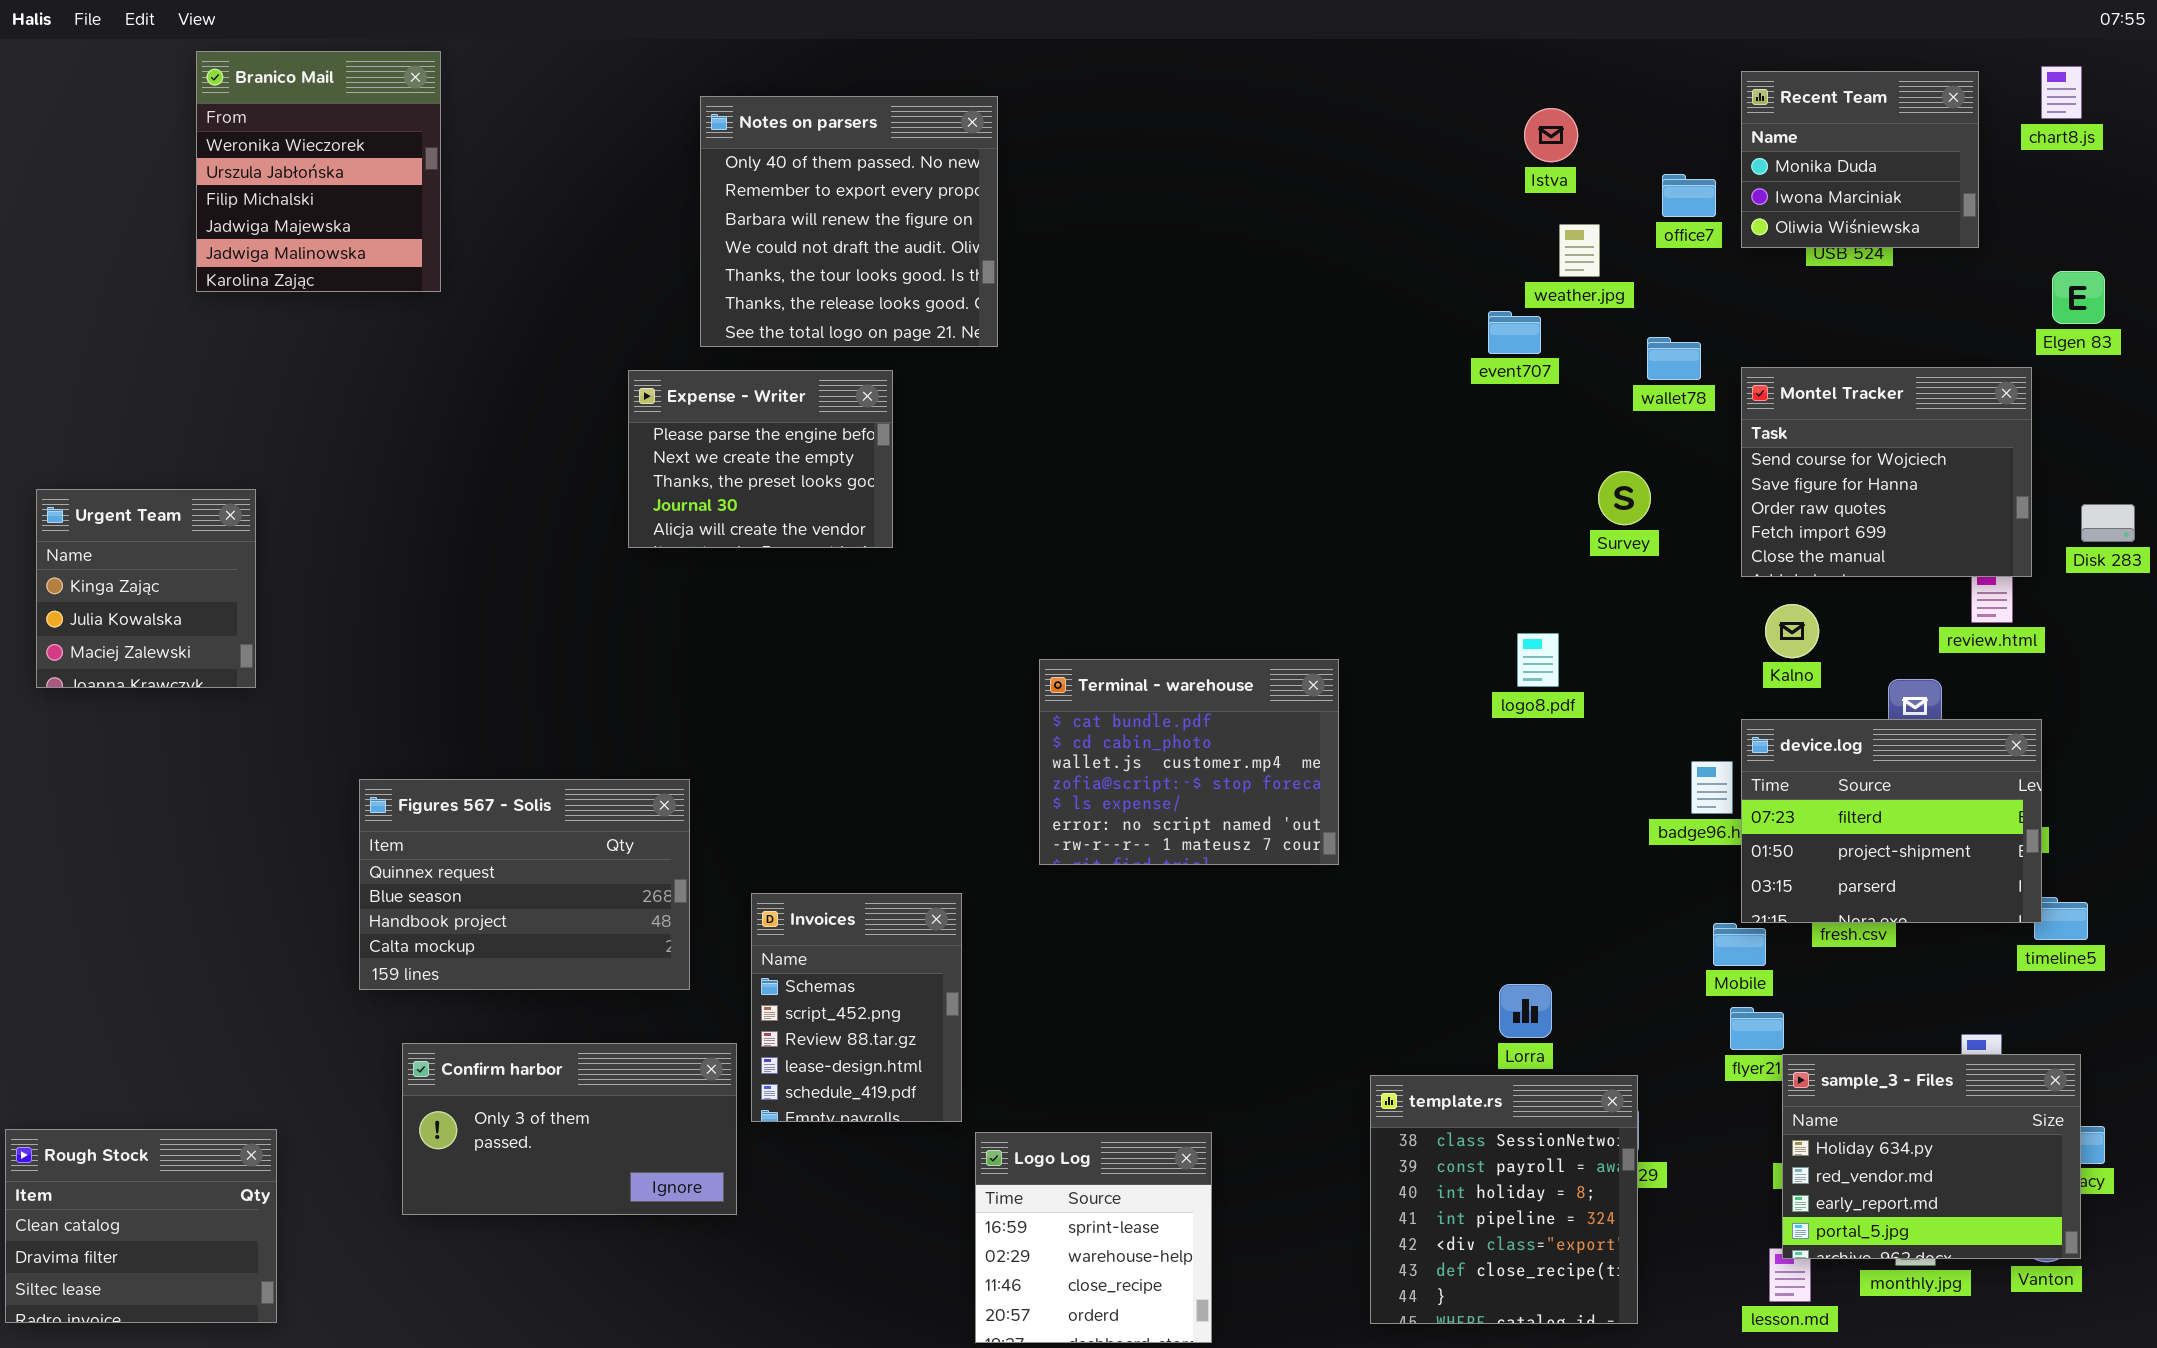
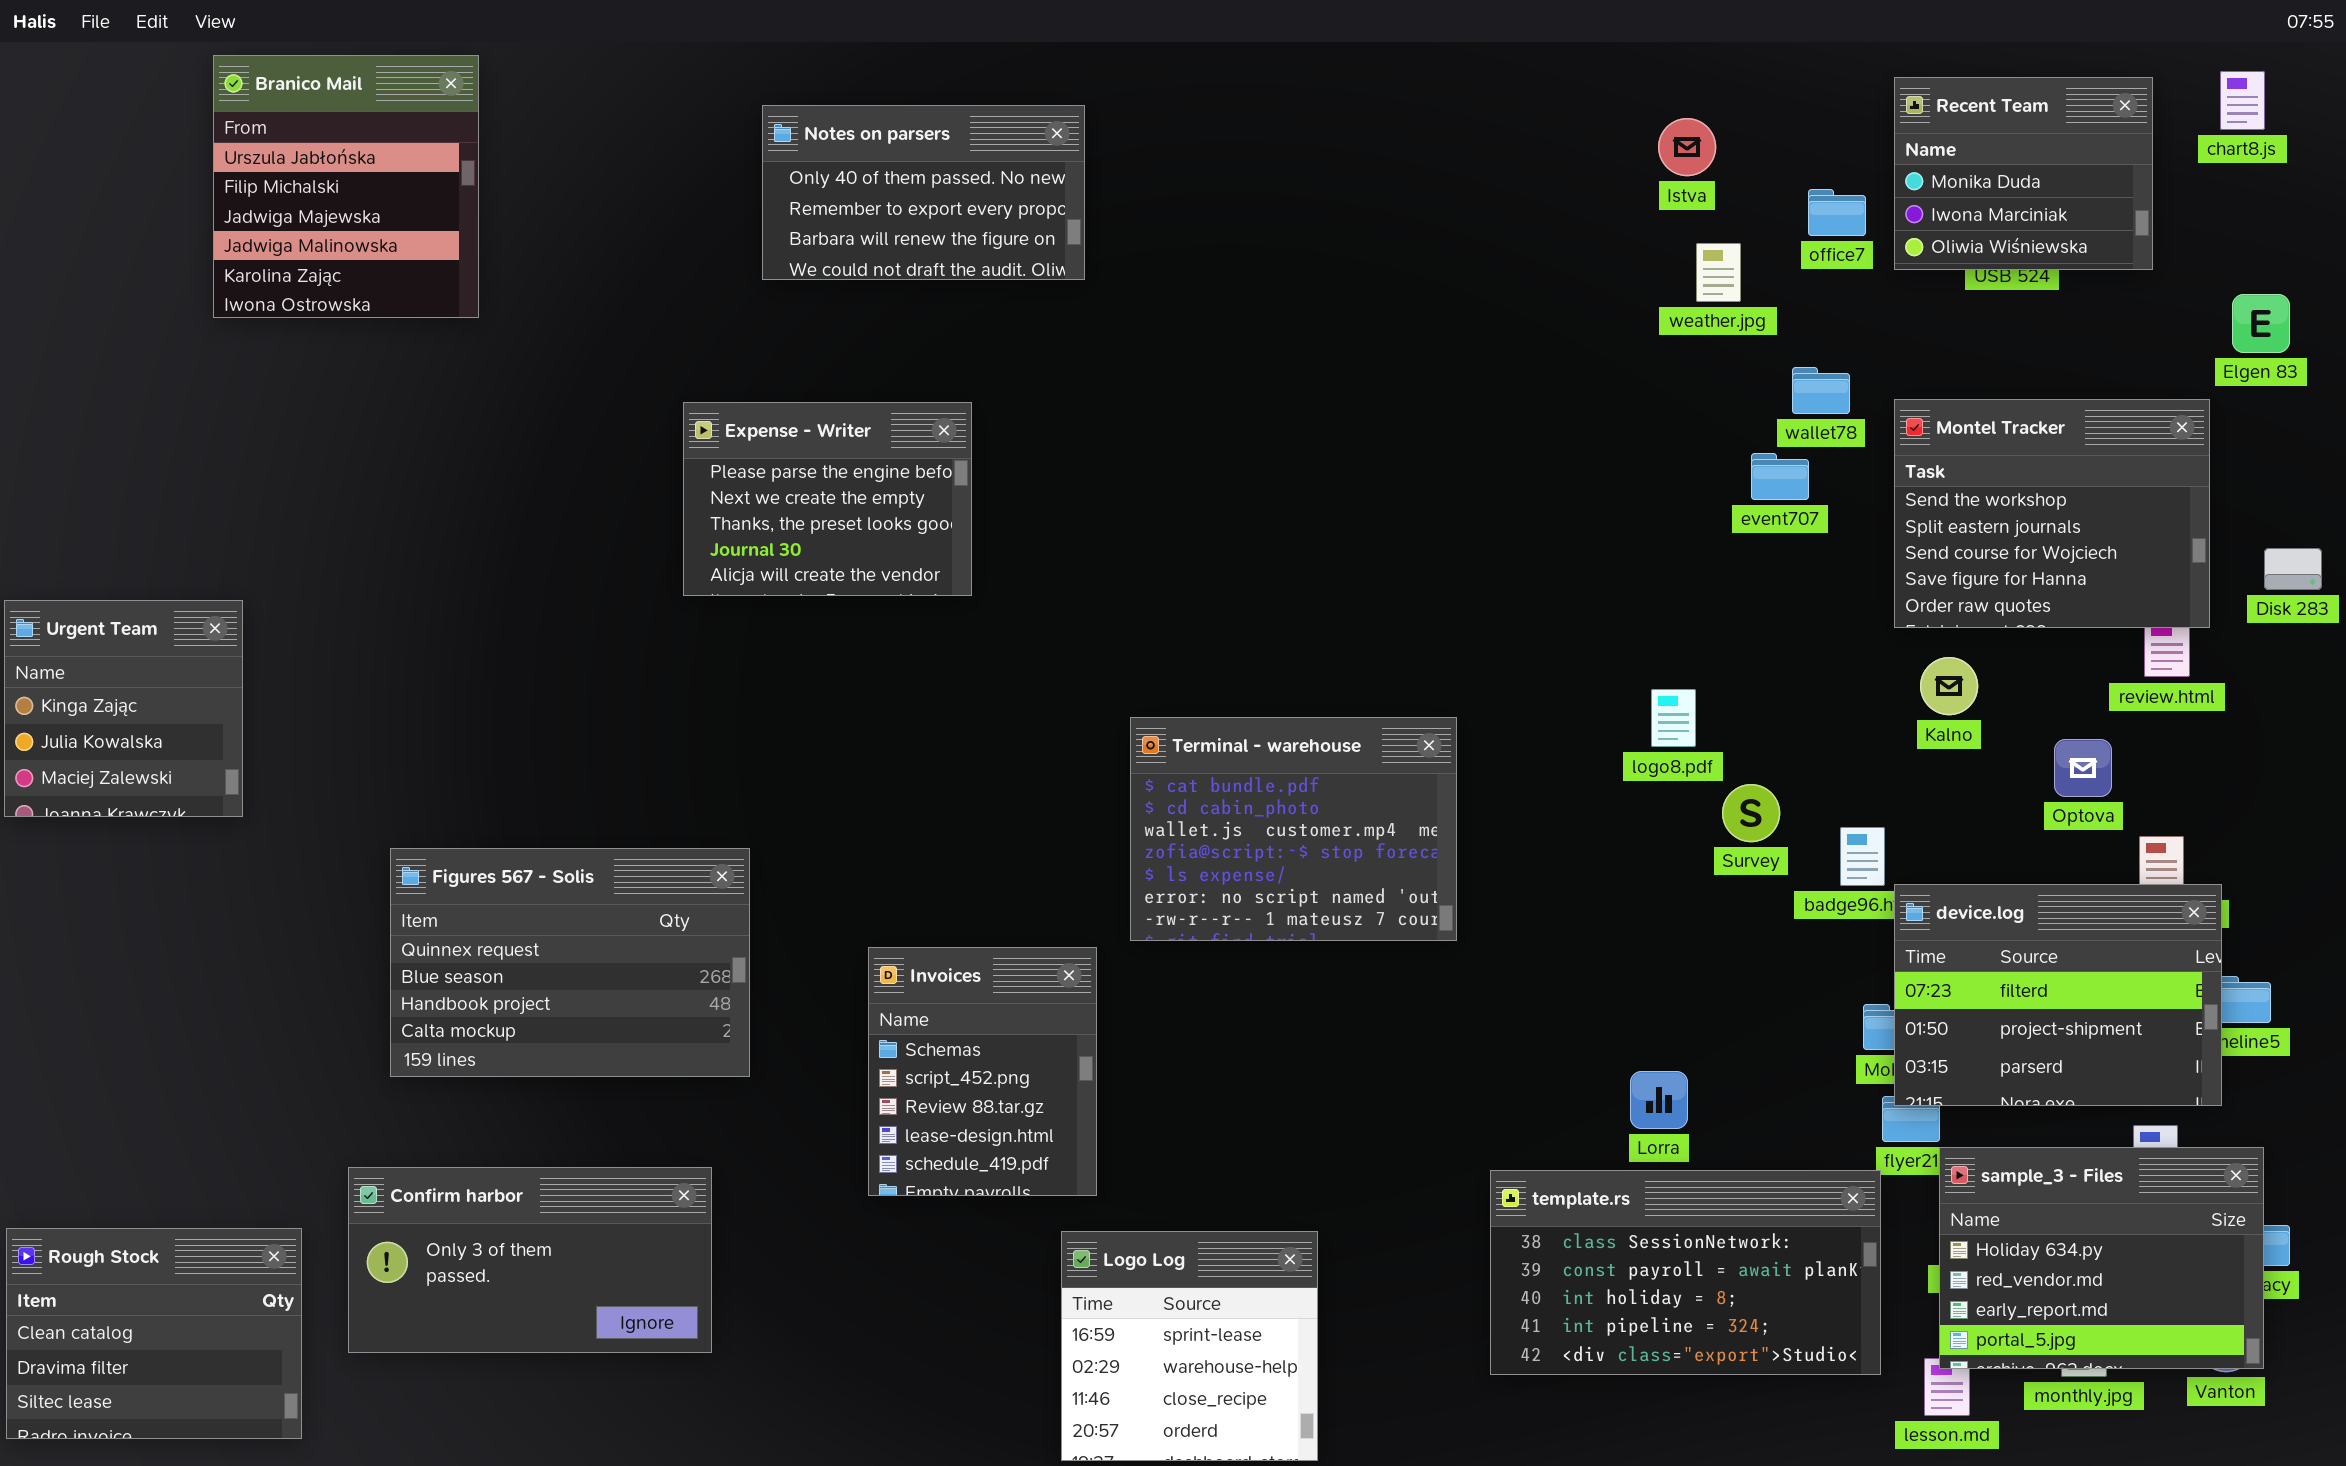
Branico Mail: [196,51,441,292] -> [213,55,479,318], scrolled down 1 row
Notes on parsers: [700,96,998,347] -> [762,105,1085,280], resized
event707: [1488,311,1541,354] -> [1751,453,1809,500], moved
Montel Tracker: [1741,367,2032,577] -> [1894,399,2210,628], scrolled up 2 rows
Survey: [1598,471,1651,525] -> [1722,784,1780,842], moved
Urgent Team: [36,489,256,688] -> [4,600,243,817], moved
device.log: [1741,719,2042,923] -> [1894,884,2222,1106], moved
Invoices: [751,893,962,1122] -> [868,947,1097,1196], moved
Confirm harbor: [402,1043,737,1215] -> [348,1167,712,1353], moved
template.rs: [1370,1075,1638,1324] -> [1490,1170,1881,1375], resized

